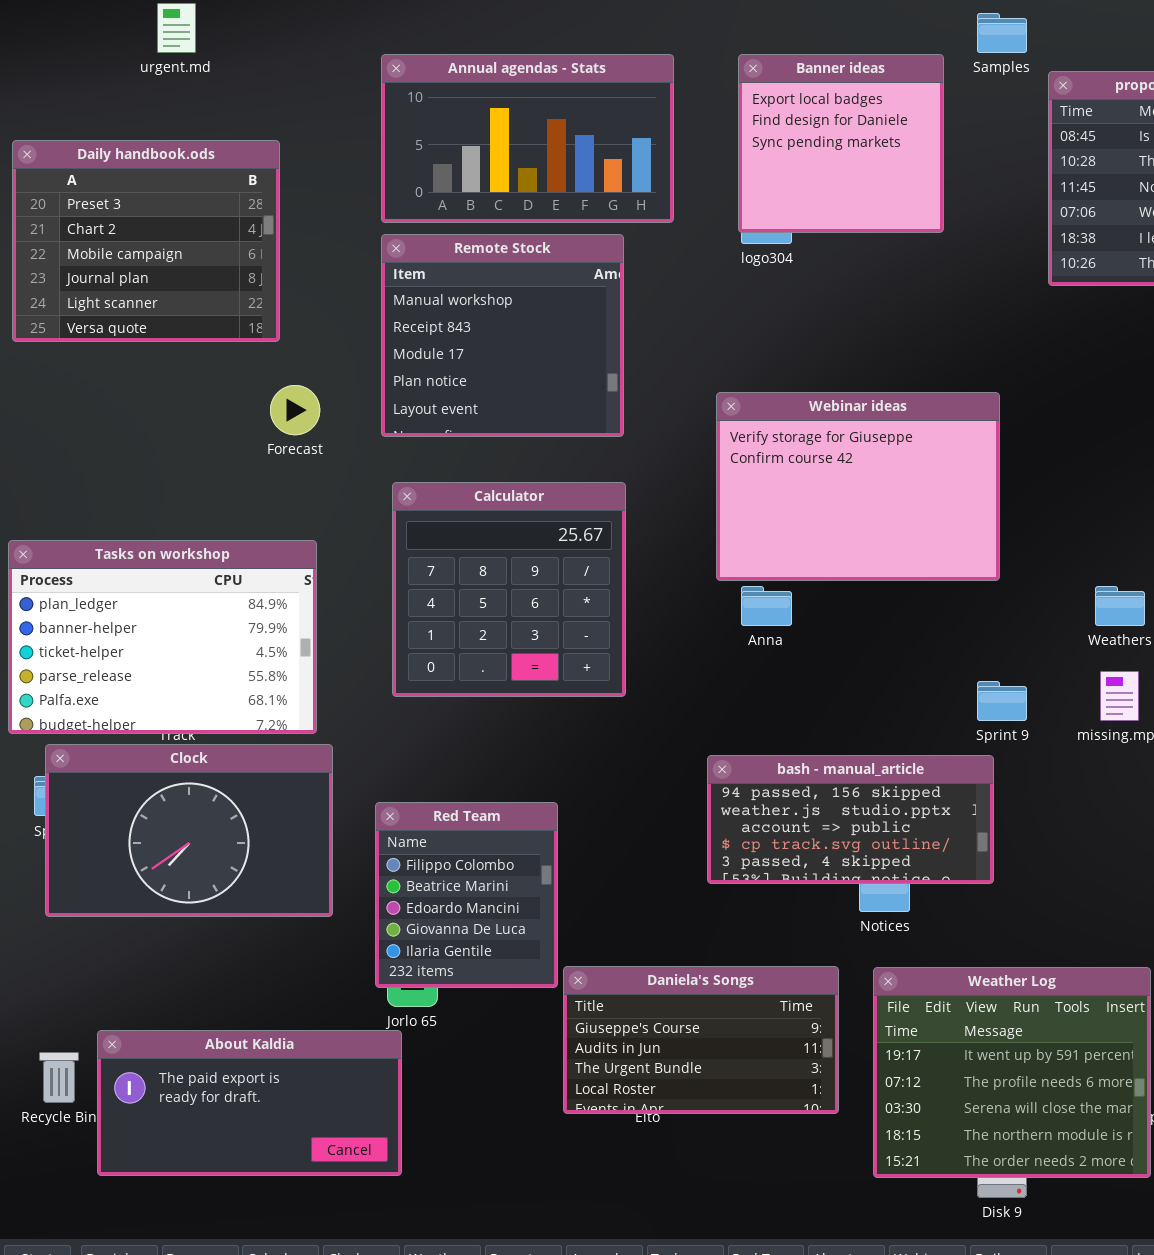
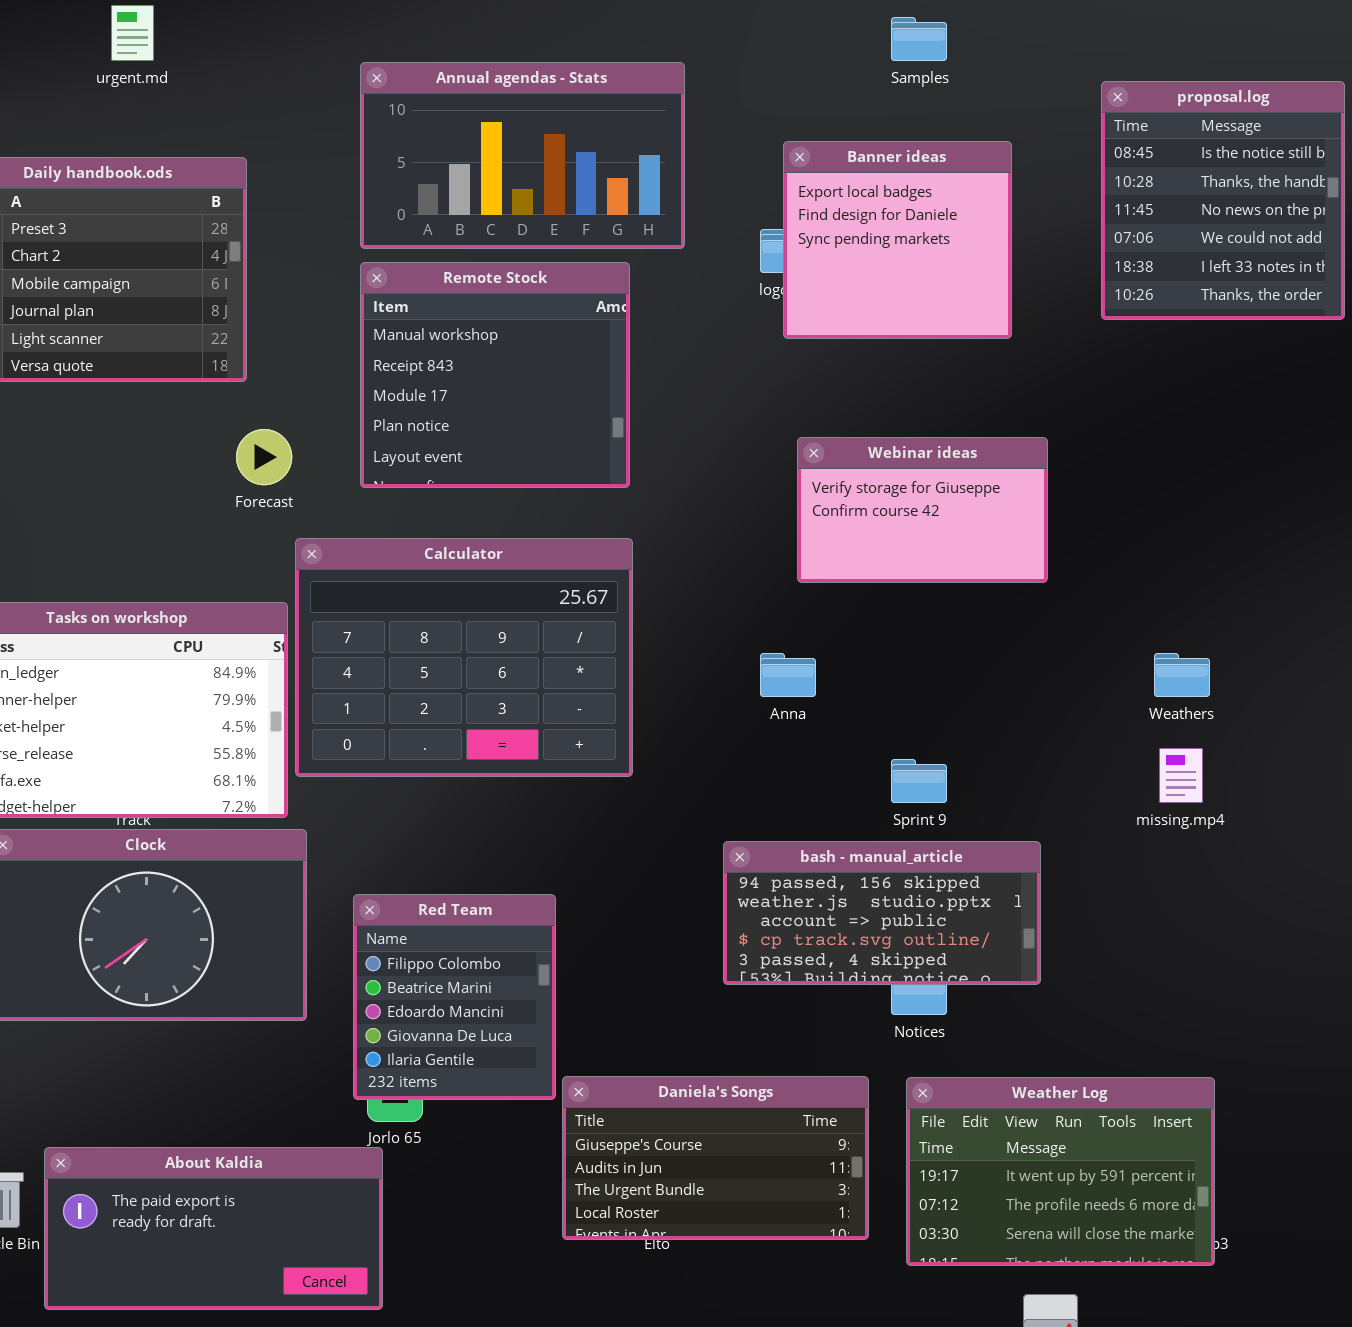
Samples: [977,13,1027,53] -> [891,17,947,61], moved
Banner ideas: [738,54,944,233] -> [783,141,1012,339], moved
Webinar ideas: [716,392,1000,581] -> [797,437,1048,583], resized
Calculator: [392,482,626,697] -> [295,538,633,777], resized
Sprint 9: [977,681,1027,721] -> [891,759,947,803], moved
Weather Log: [873,967,1151,1178] -> [906,1077,1215,1266], resized

